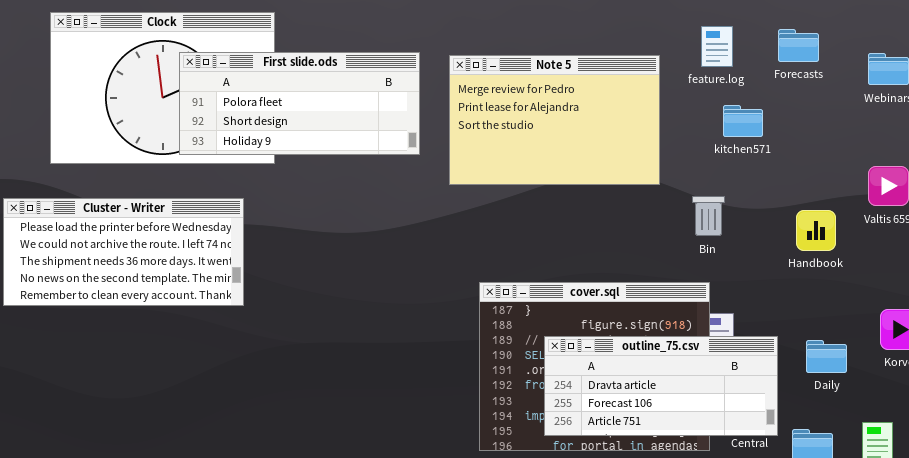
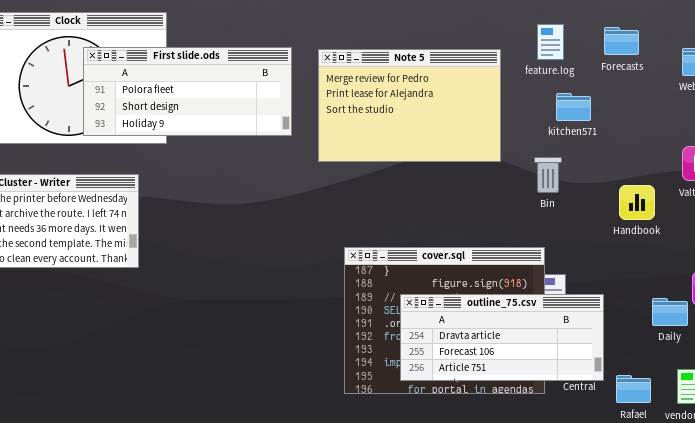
Bin: [692,196,725,236] -> [534,157,562,193], moved
Daily: [806,340,847,373] -> [652,298,688,326], moved

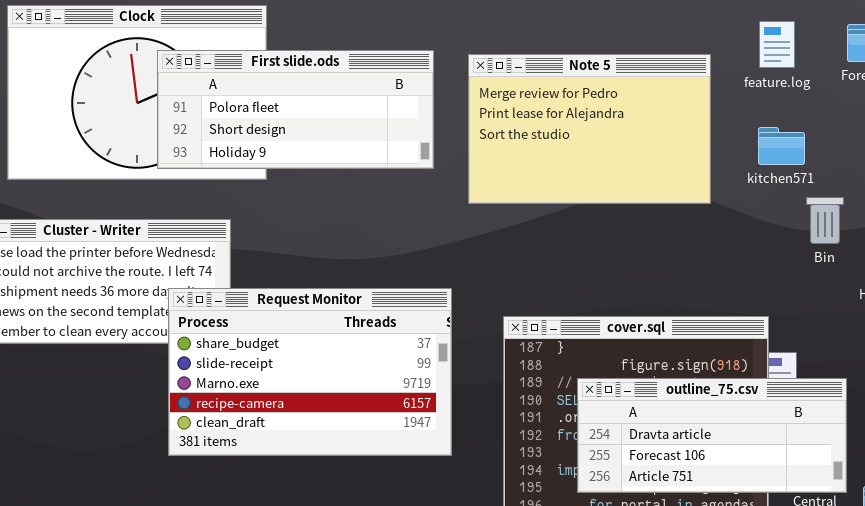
kitchen571: [556,93,591,121] -> [758,127,805,165], moved
Bin: [534,157,562,193] -> [806,197,844,244], moved
Request Monitor: none -> [168,288,452,456], opened

